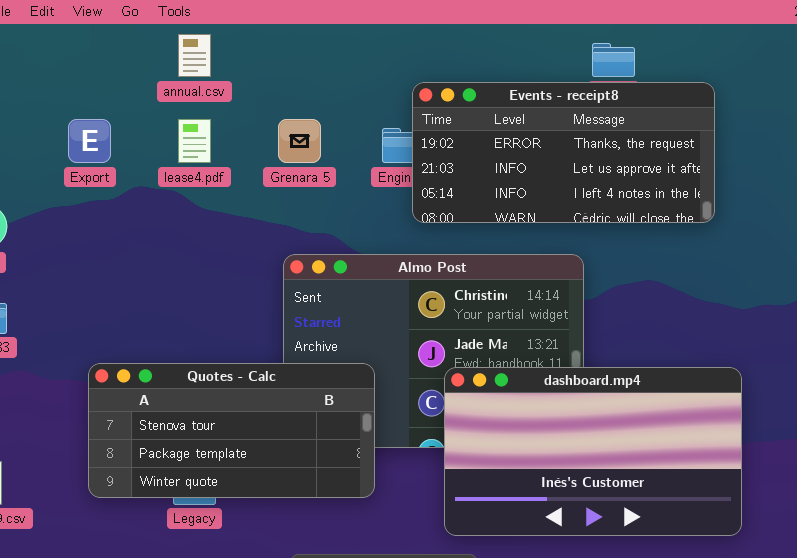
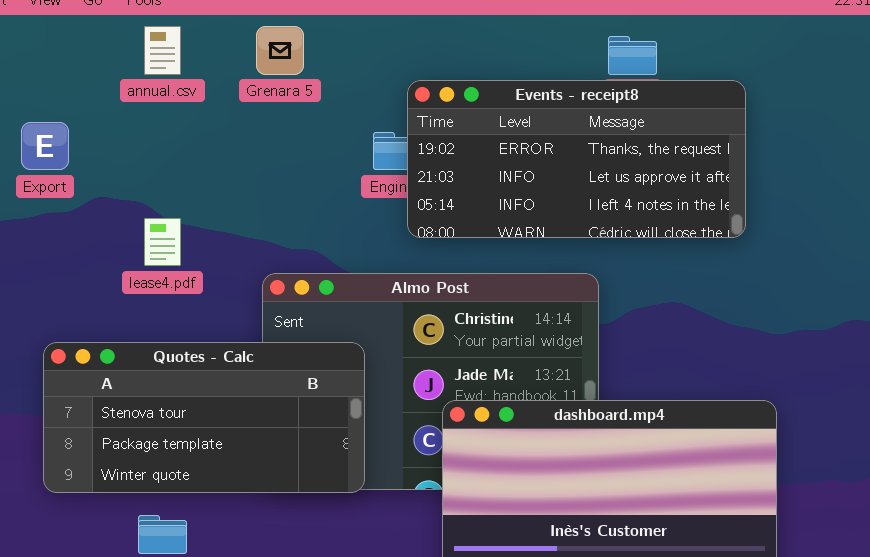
lease4.pdf: [178,119,211,163] -> [144,218,181,266], moved
Grenara 5: [278,119,321,163] -> [256,26,304,75], moved
Quotes - Calc: [88,363,375,498] -> [43,342,365,493], moved

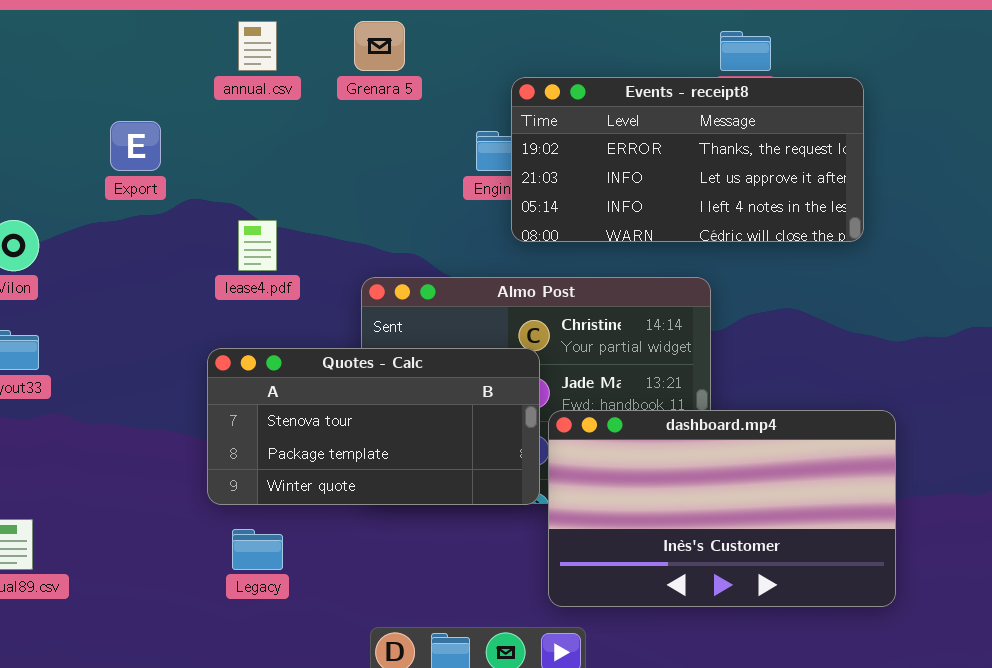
Quotes - Calc: [43,342,365,493] -> [207,348,540,505], moved

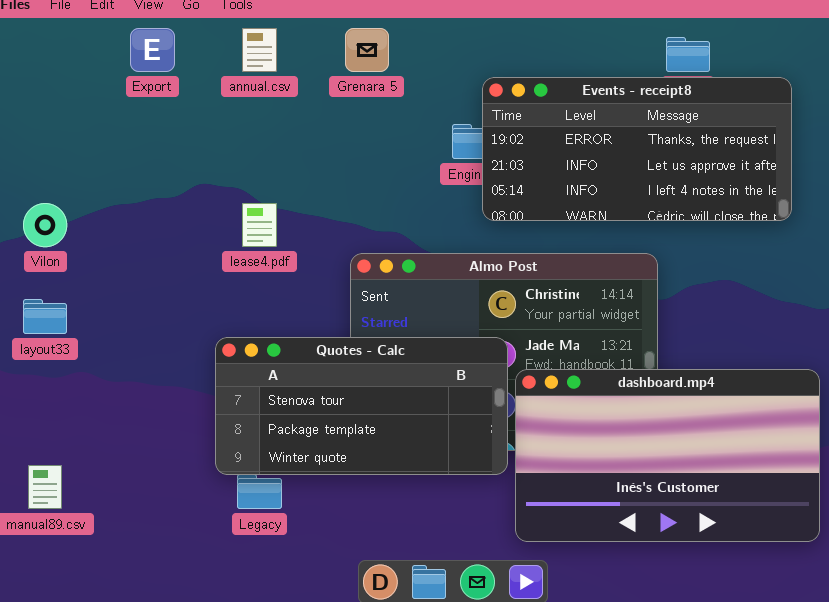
Export: [110,121,161,171] -> [130,28,175,72], moved
Quotes - Calc: [207,348,540,505] -> [215,337,508,475], moved

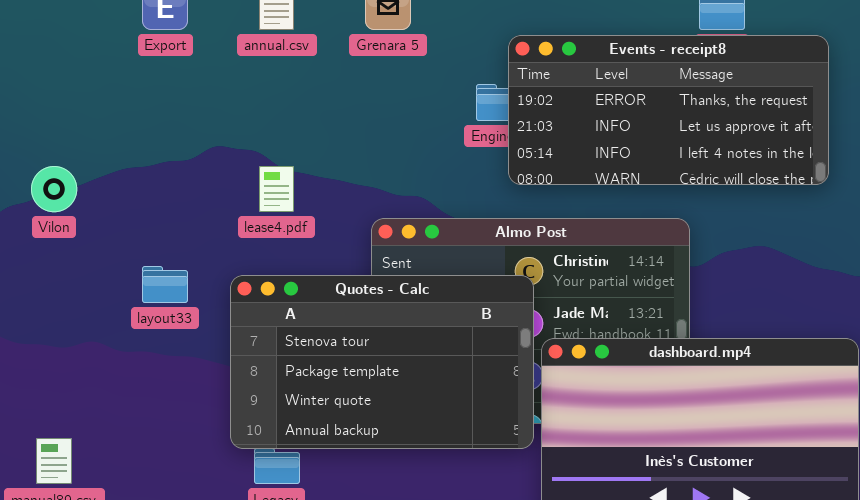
layout33: [23,299,67,334] -> [142,266,188,303], moved
Quotes - Calc: [215,337,508,475] -> [230,275,534,449], resized

